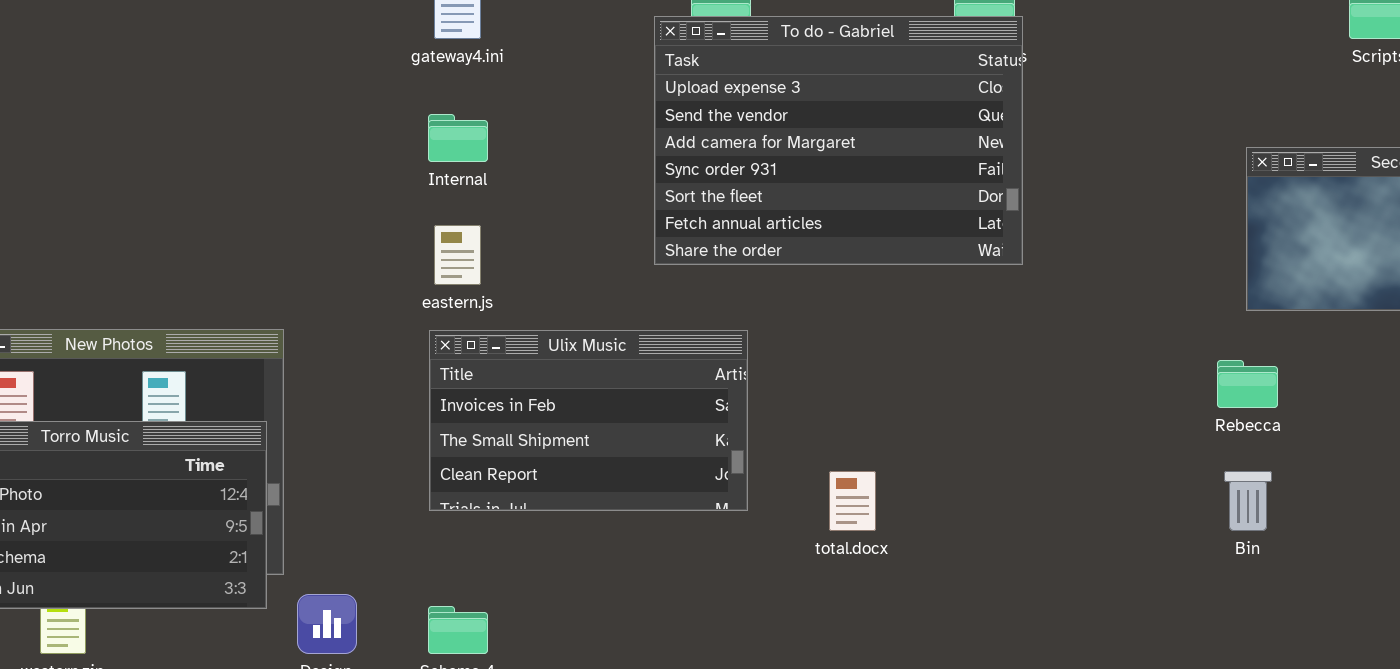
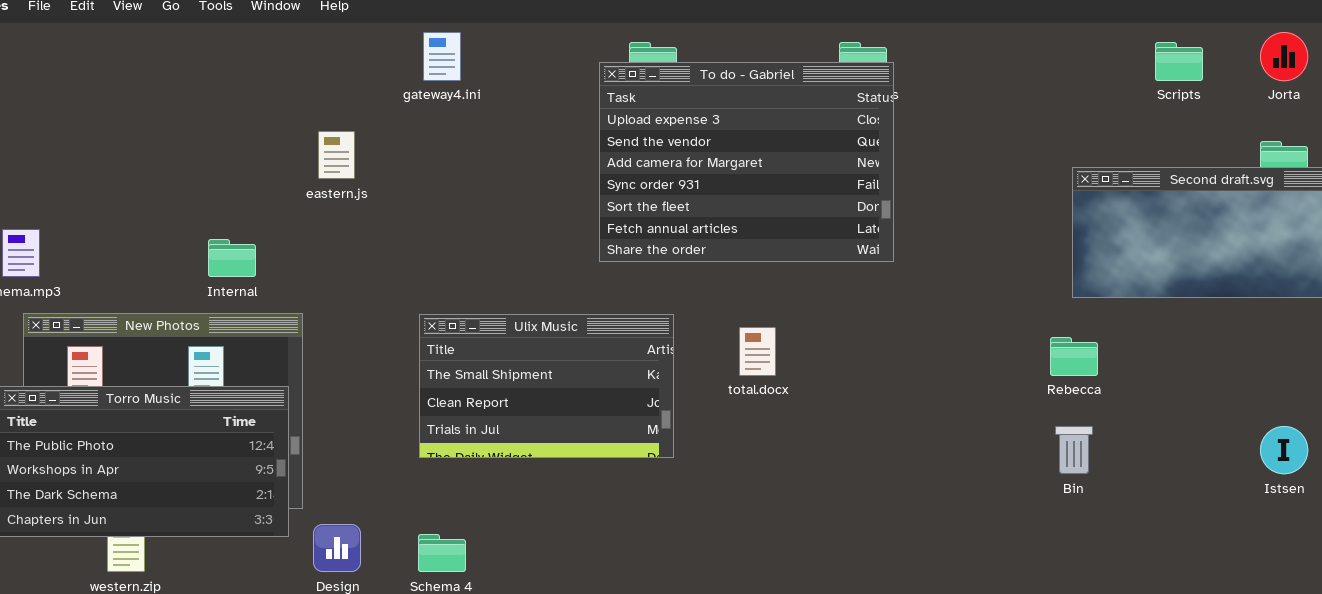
Internal: [428,114,488,162] -> [208,239,256,277], moved
eastern.js: [434,225,481,285] -> [318,131,355,179], moved
Ulix Music: [429,330,748,511] -> [419,314,674,458], scrolled down 1 row
total.docx: [829,471,876,531] -> [739,327,776,376], moved

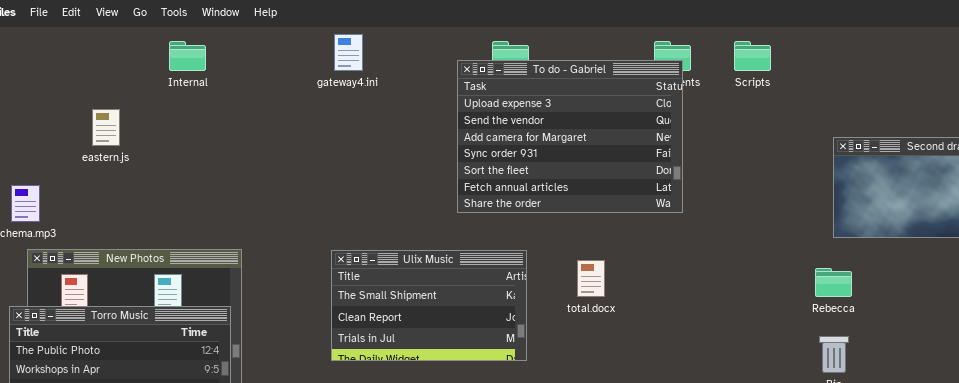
Scripts: [1155,42,1203,81] -> [734,41,771,71], moved
To do - Gabriel: [599,62,894,262] -> [457,60,683,213], moved
eastern.js: [318,131,355,179] -> [92,109,120,146], moved
Internal: [208,239,256,277] -> [169,41,206,71], moved

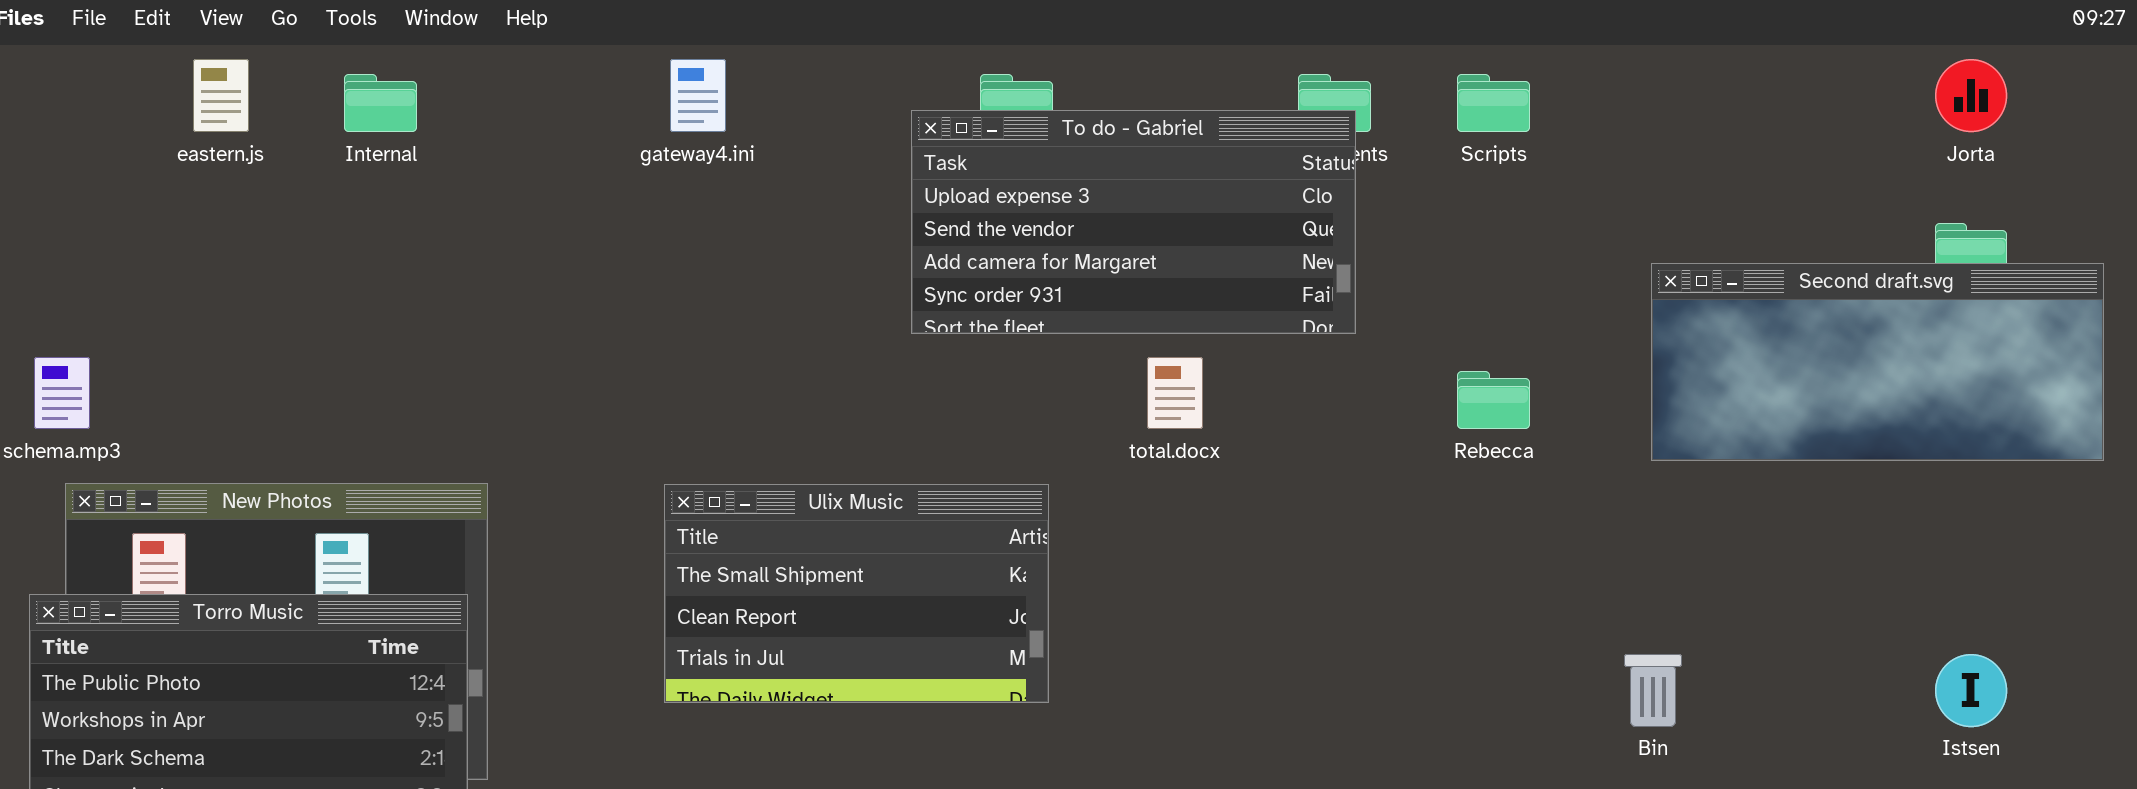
To do - Gabriel: [457,60,683,213] -> [911,110,1356,334], resized
eastern.js: [92,109,120,146] -> [193,59,249,132], moved
total.docx: [577,260,605,297] -> [1147,357,1203,429], moved
Rebecca: [815,268,852,297] -> [1457,371,1530,429], moved

